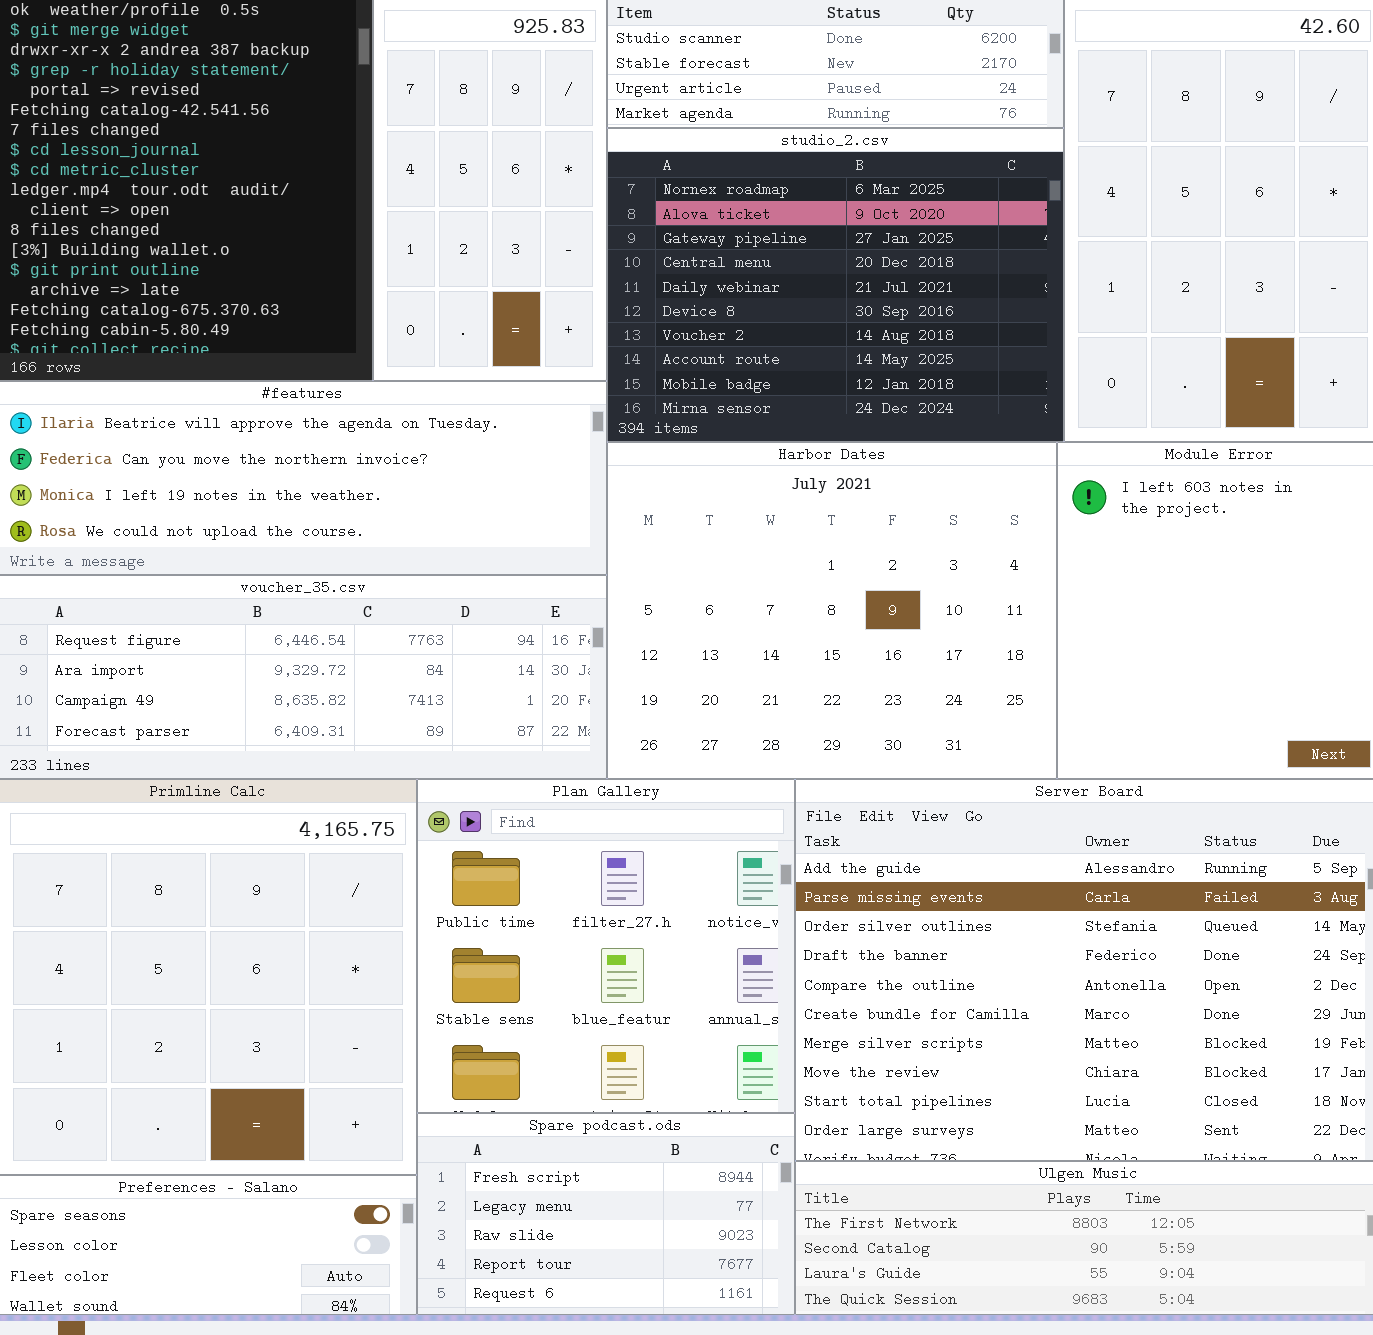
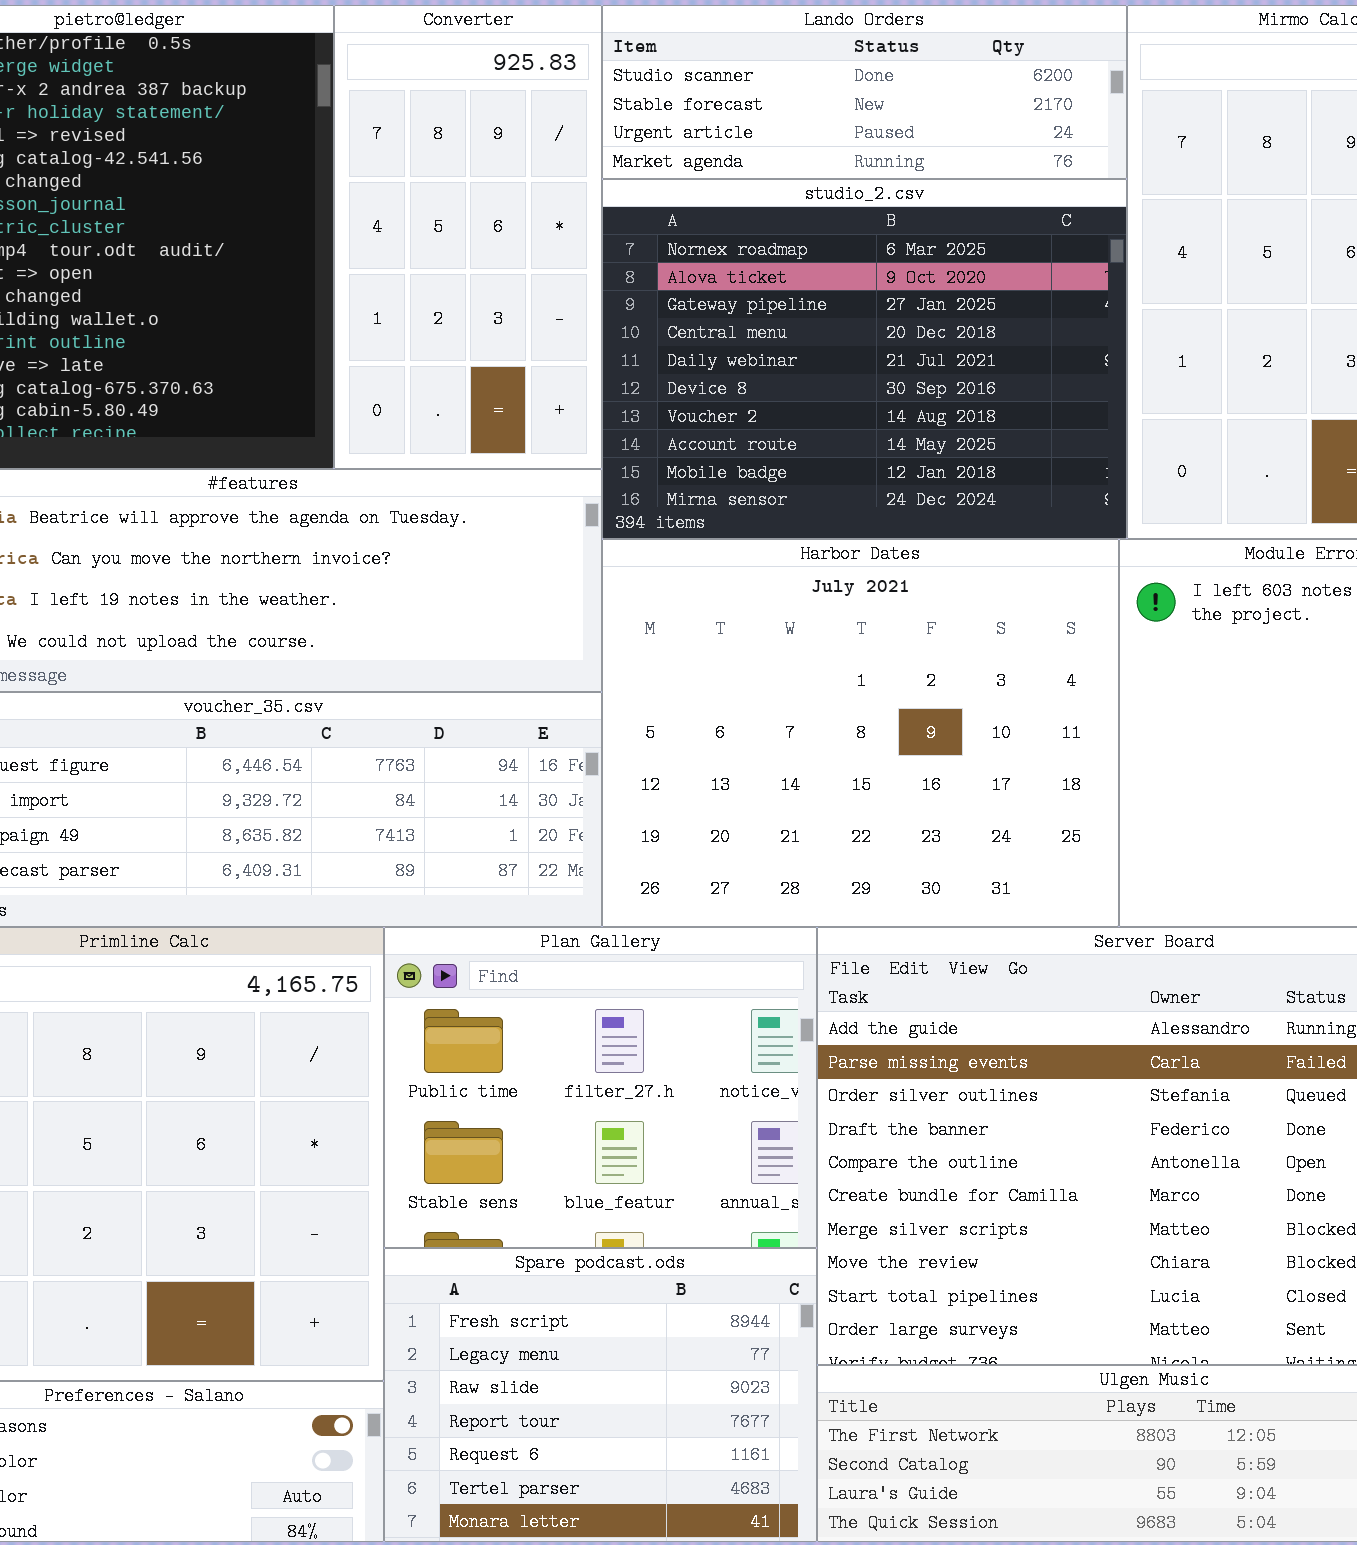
Plan Gallery: [417,779,795,1113] -> [384,927,817,1248], resized
Spare podcast.ods: [417,1113,795,1315] -> [384,1248,817,1542], resized

